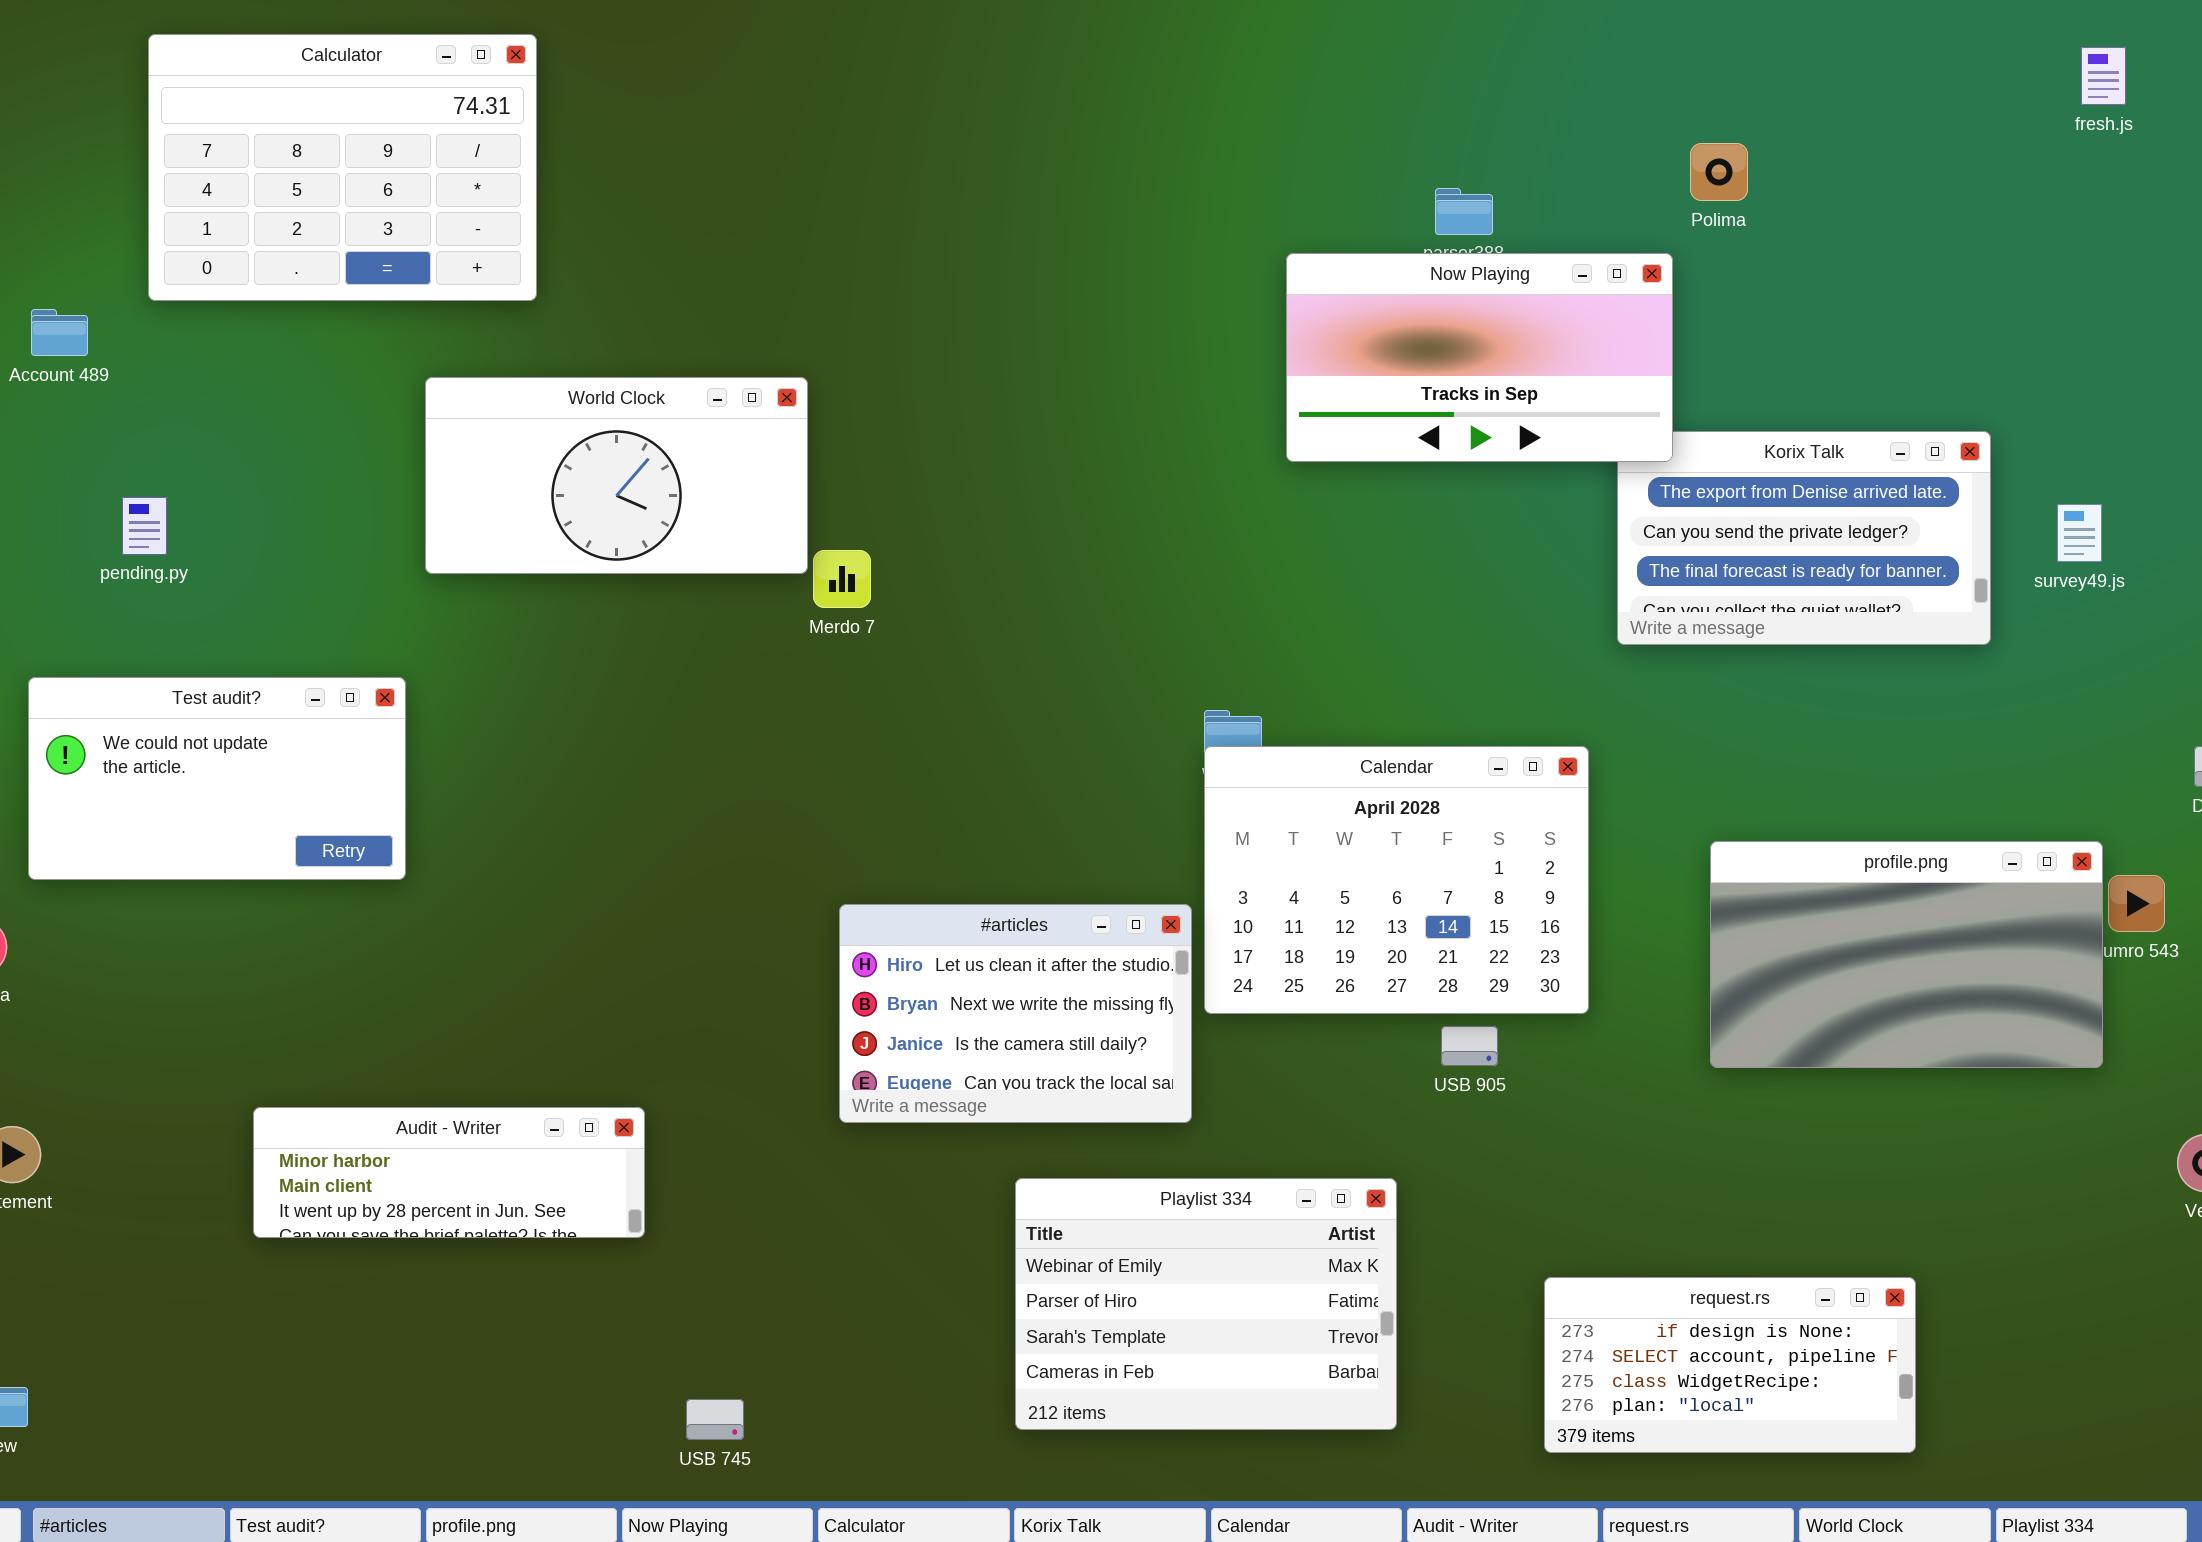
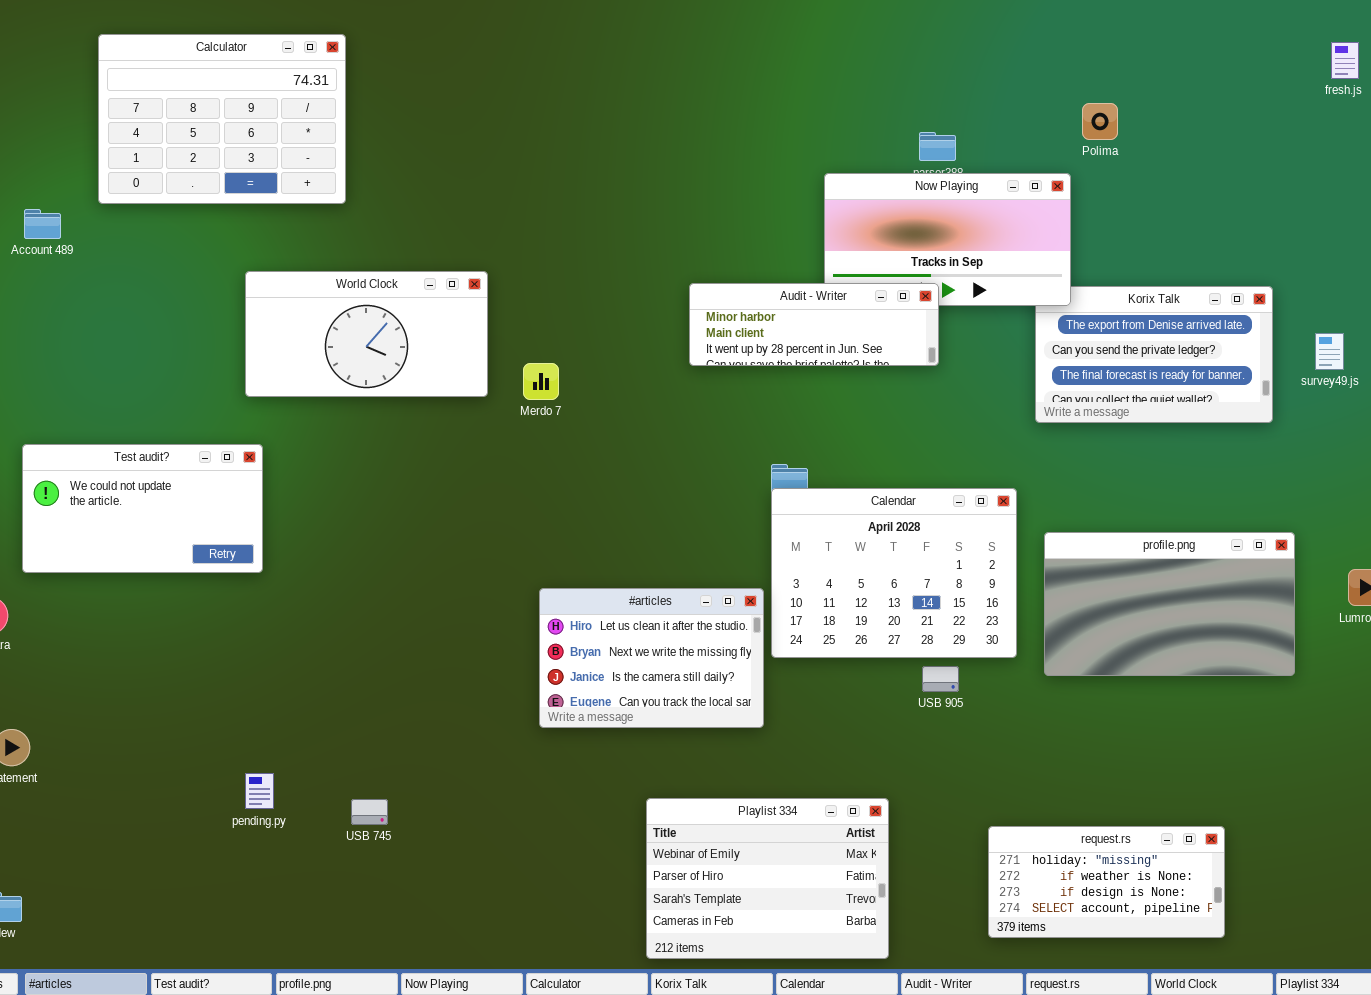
World Clock: [425,377,808,574] -> [245,271,488,397], moved
pending.py: [122,497,167,555] -> [245,773,274,809], moved
profile.png: [1710,841,2103,1068] -> [1044,532,1295,676], moved
Audit - Writer: [253,1107,645,1238] -> [689,283,939,366], moved
Playlist 334: [1015,1178,1397,1430] -> [646,798,889,959], moved
request.rs: [1544,1277,1916,1453] -> [988,826,1225,938], scrolled up 2 rows
USB 745: [686,1399,744,1440] -> [351,799,388,825], moved

